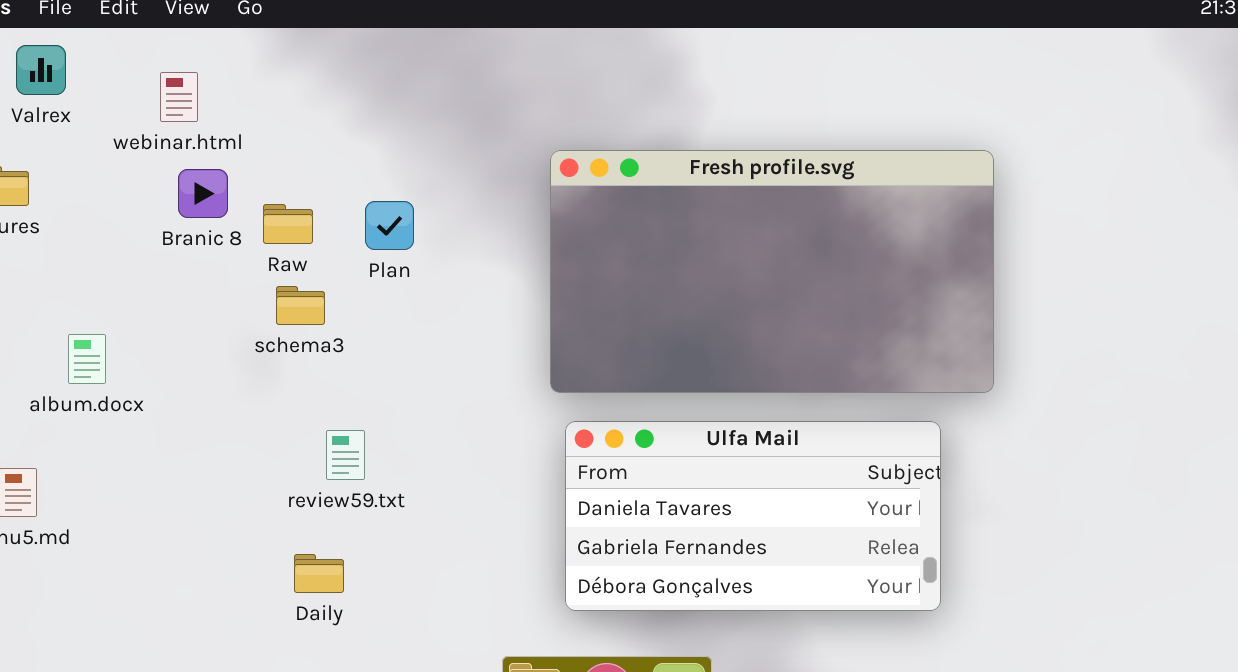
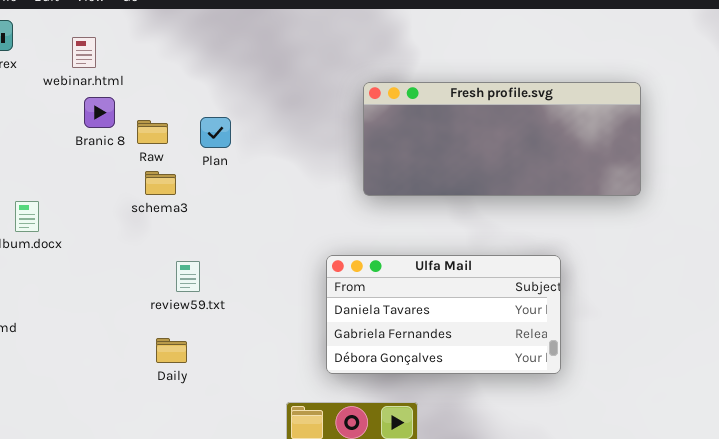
Fresh profile.svg: [550,150,994,393] -> [363,82,641,196], moved, resized

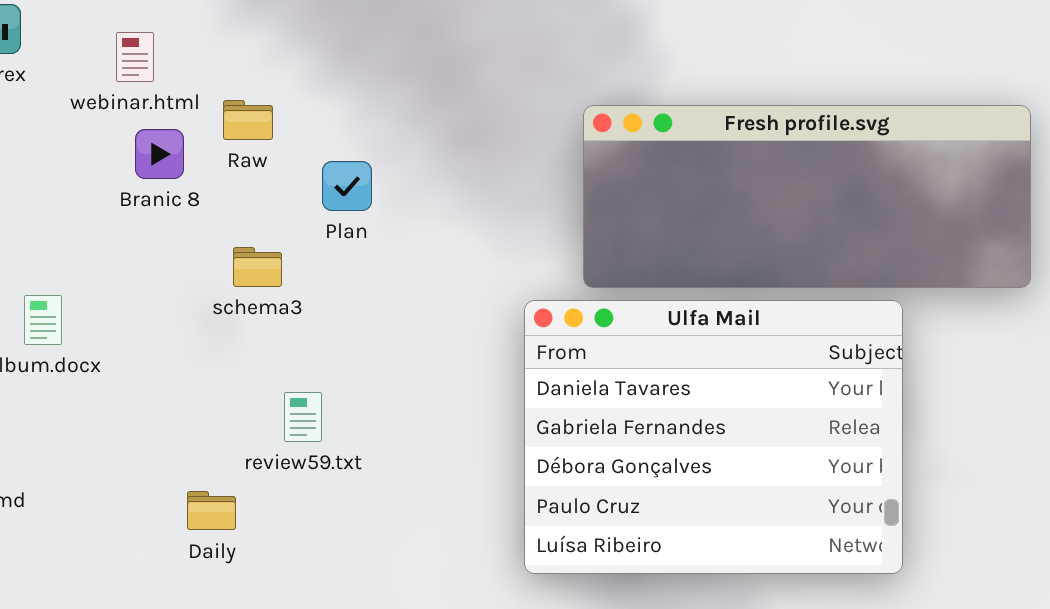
Raw: [137,120,168,144] -> [223,100,273,140], moved
Ulfa Mail: [326,255,561,374] -> [524,300,903,574], resized
Daily: [156,338,187,363] -> [187,491,236,530], moved

